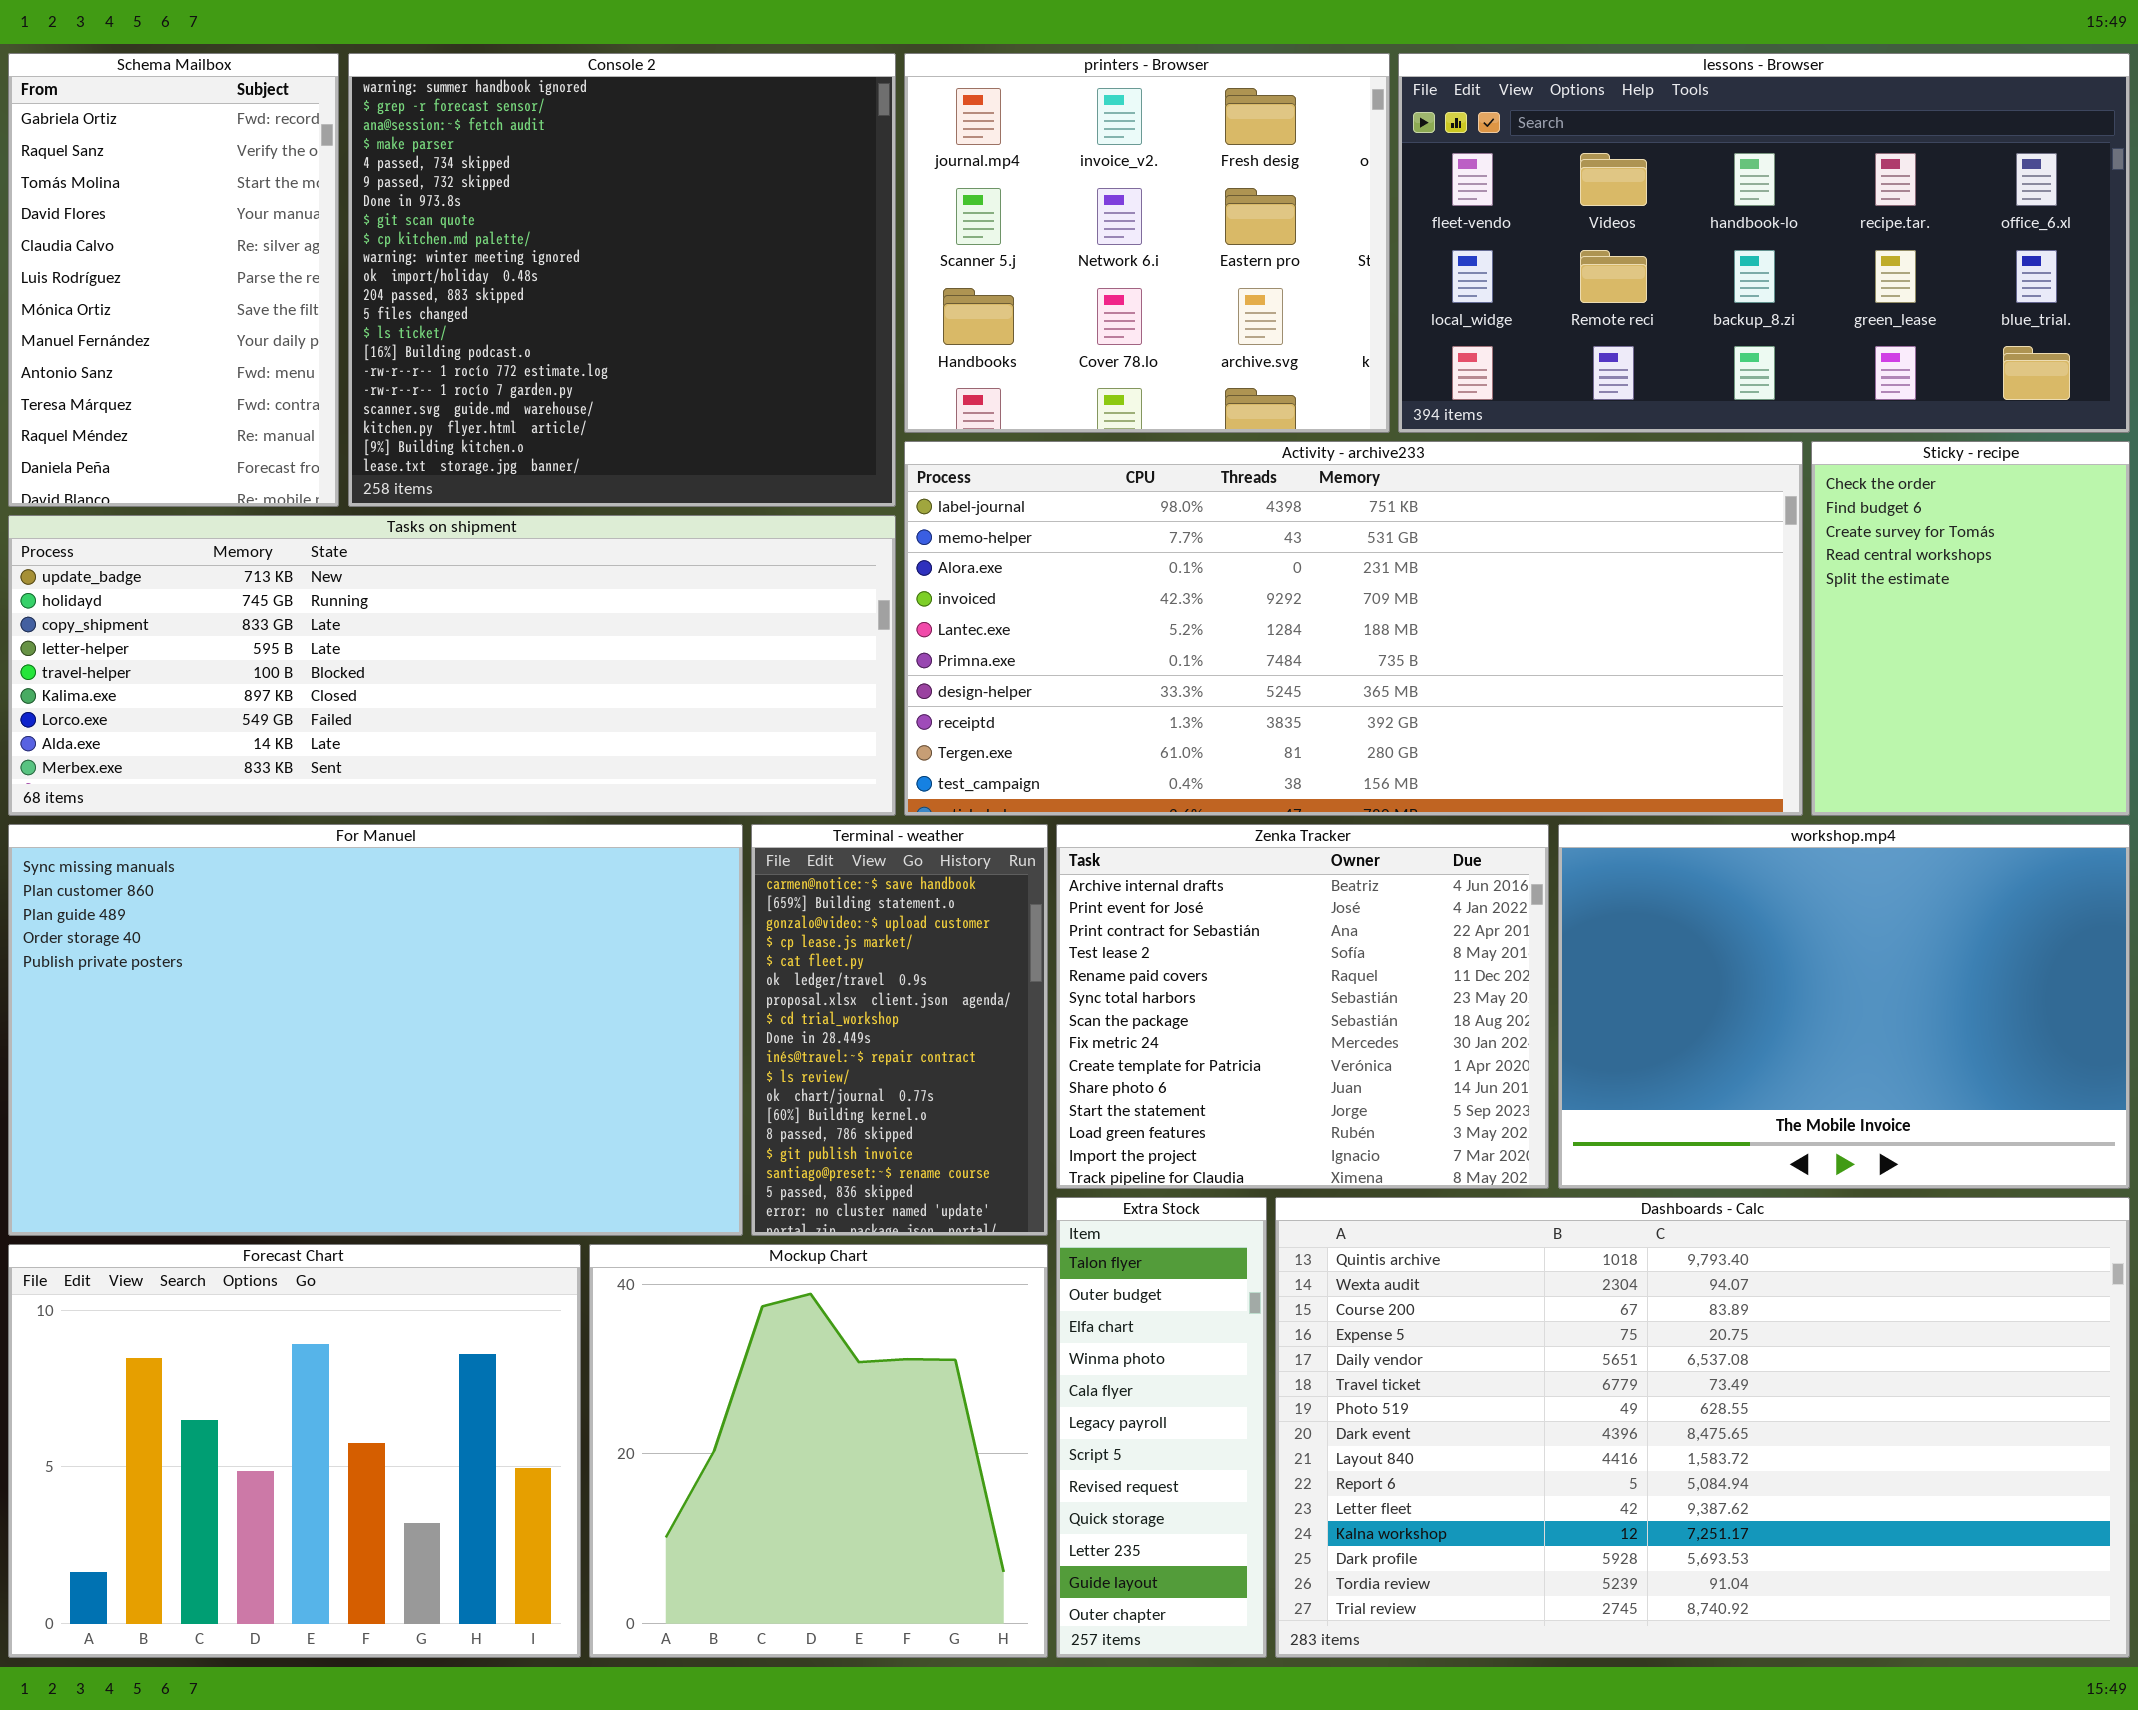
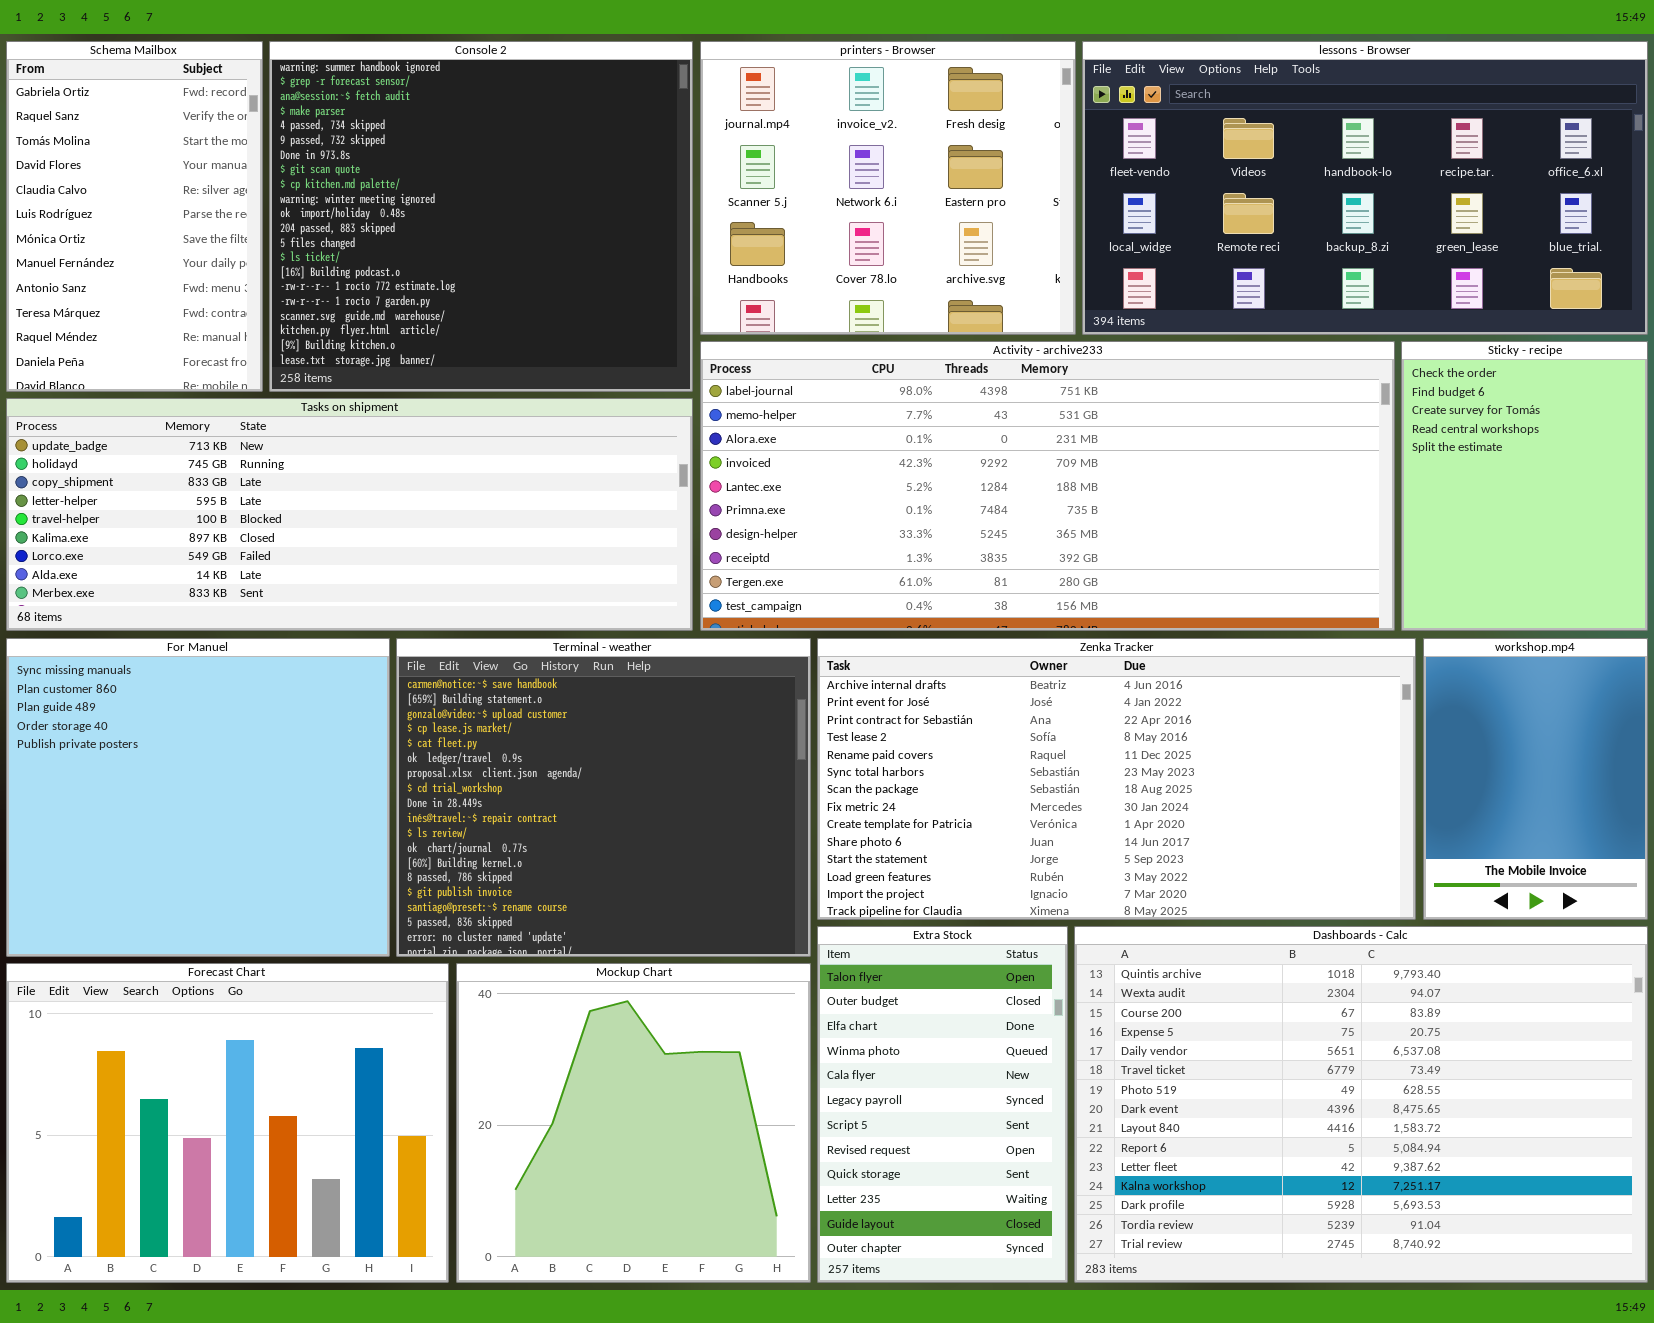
For Manuel: [8,824,743,1236] -> [6,638,390,957], resized
Terminal - weather: [751,824,1048,1236] -> [396,638,811,957], resized
Zenka Tracker: [1056,824,1549,1189] -> [817,638,1416,920], resized
workshop.mp4: [1558,824,2130,1189] -> [1423,638,1648,920], resized
Extra Stock: [1056,1197,1267,1658] -> [817,926,1068,1283], resized
Dashboards - Calc: [1275,1197,2130,1658] -> [1074,926,1648,1283], resized

